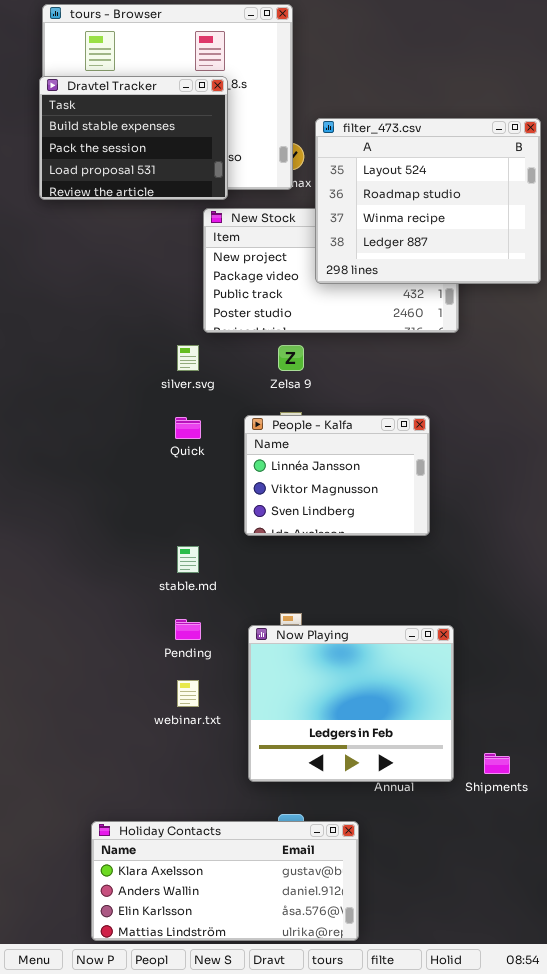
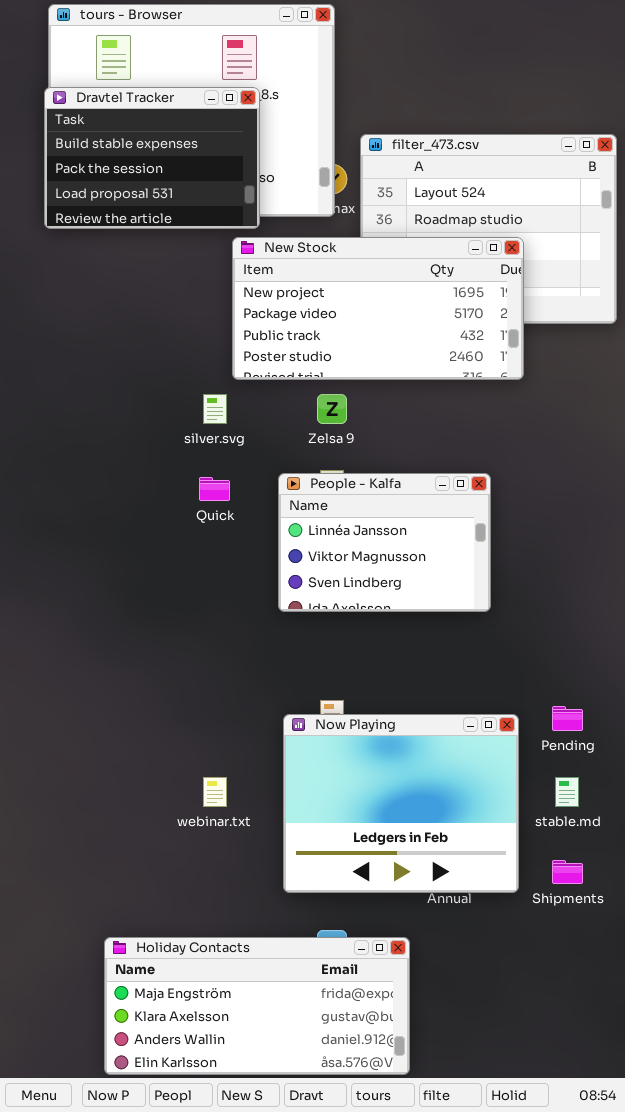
New Stock: [203,208,459,333] -> [232,237,524,380], raised
stable.md: [177,546,199,573] -> [555,777,579,807], moved
Pending: [175,619,201,640] -> [552,706,583,731], moved
Holiday Contacts: [91,821,359,941] -> [104,937,410,1075], scrolled up 1 row

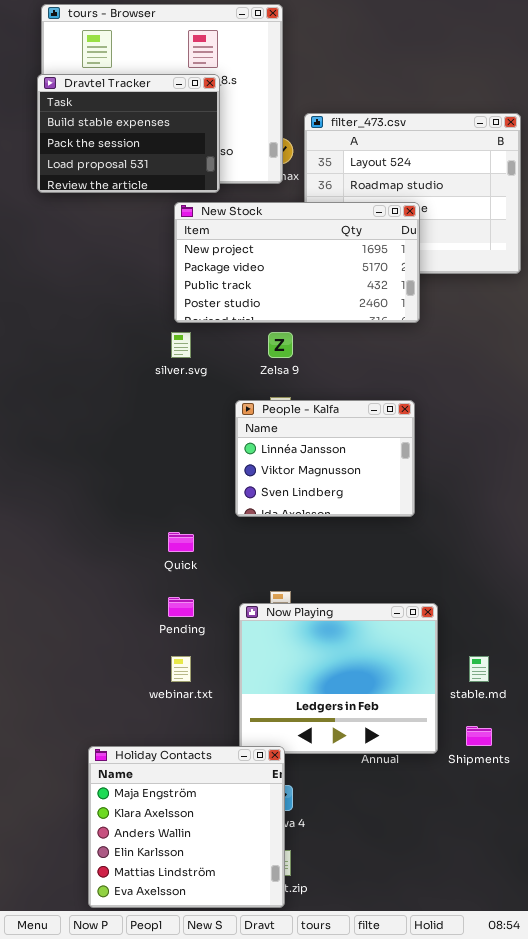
New Stock: [232,237,524,380] -> [174,202,420,323], moved
Quick: [199,477,230,501] -> [168,532,194,552], moved
Pending: [552,706,583,731] -> [168,597,194,617], moved
Holiday Contacts: [104,937,410,1075] -> [88,746,285,908], resized

